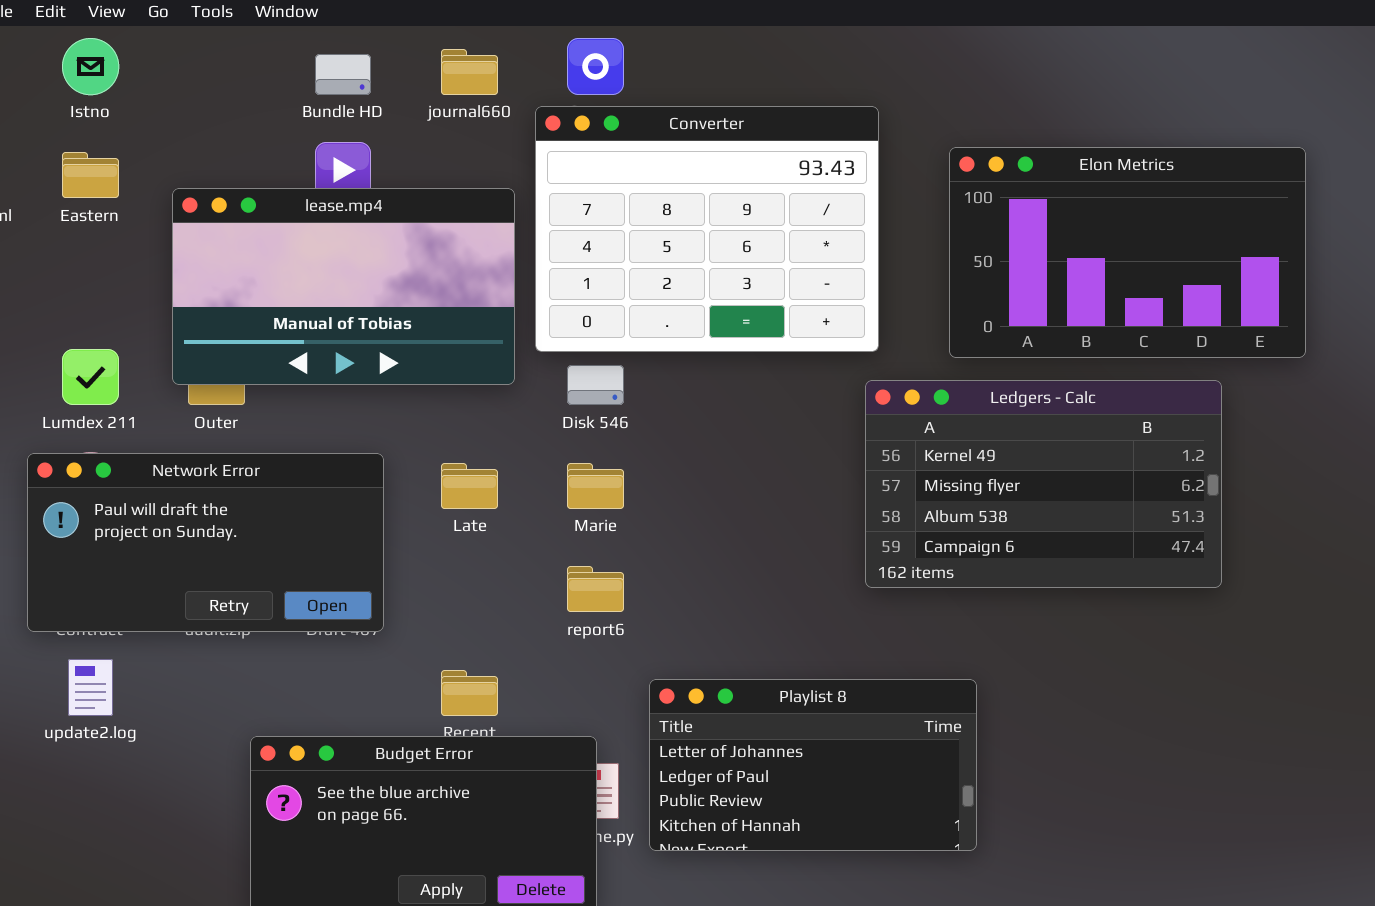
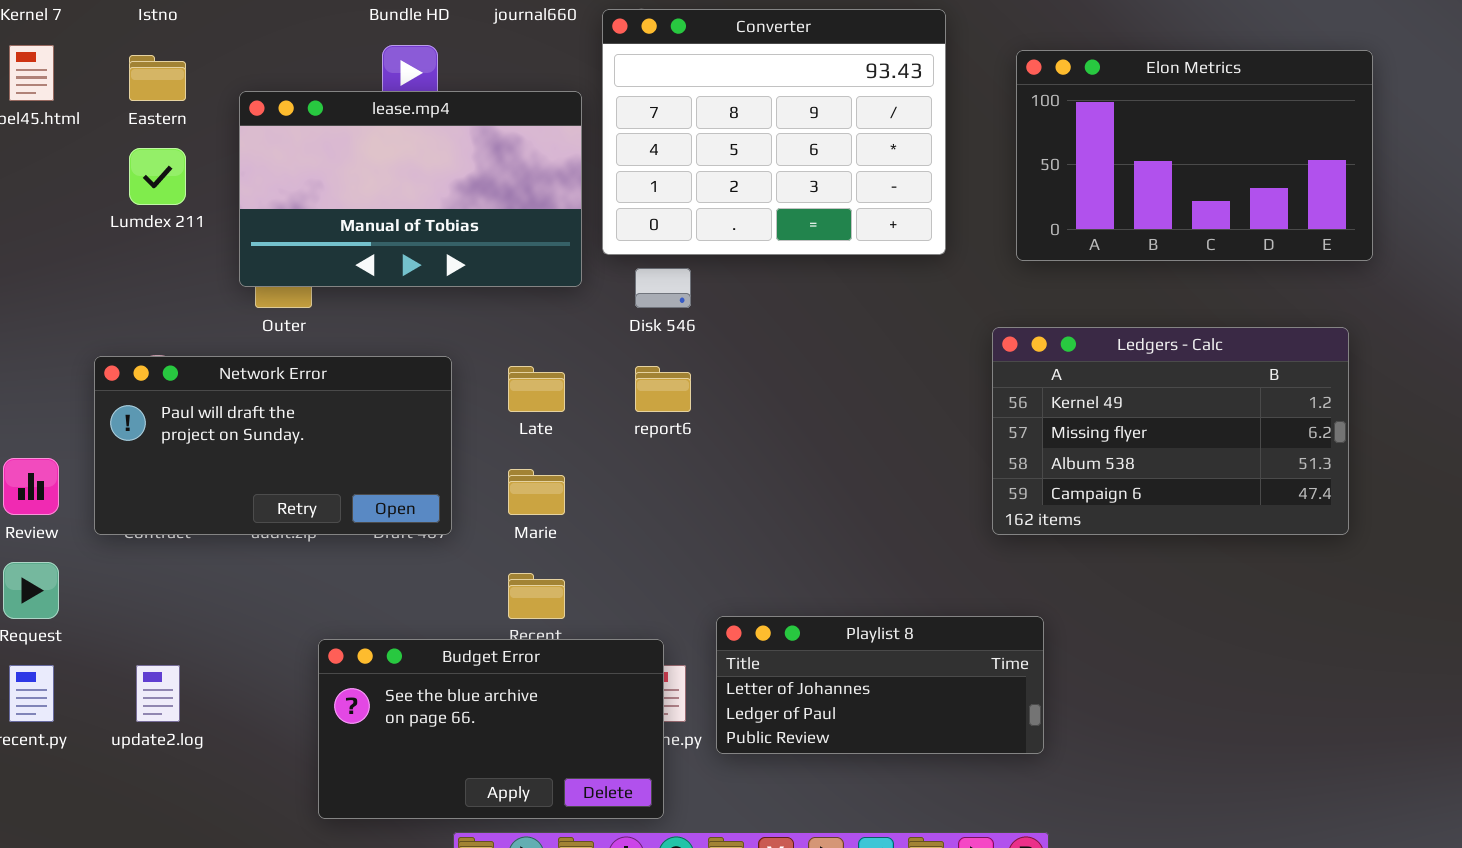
Lumdex 211: [62,349,119,405] -> [129,148,186,205], moved
Ledgers - Calc: [865,380,1222,588] -> [992,327,1349,535], moved
Marie: [567,463,624,509] -> [508,469,565,515], moved
report6: [567,566,624,612] -> [635,366,691,412], moved
update2.log: [68,659,113,716] -> [136,665,180,722], moved
Playlist 8: [649,679,977,851] -> [716,616,1044,754], resized

